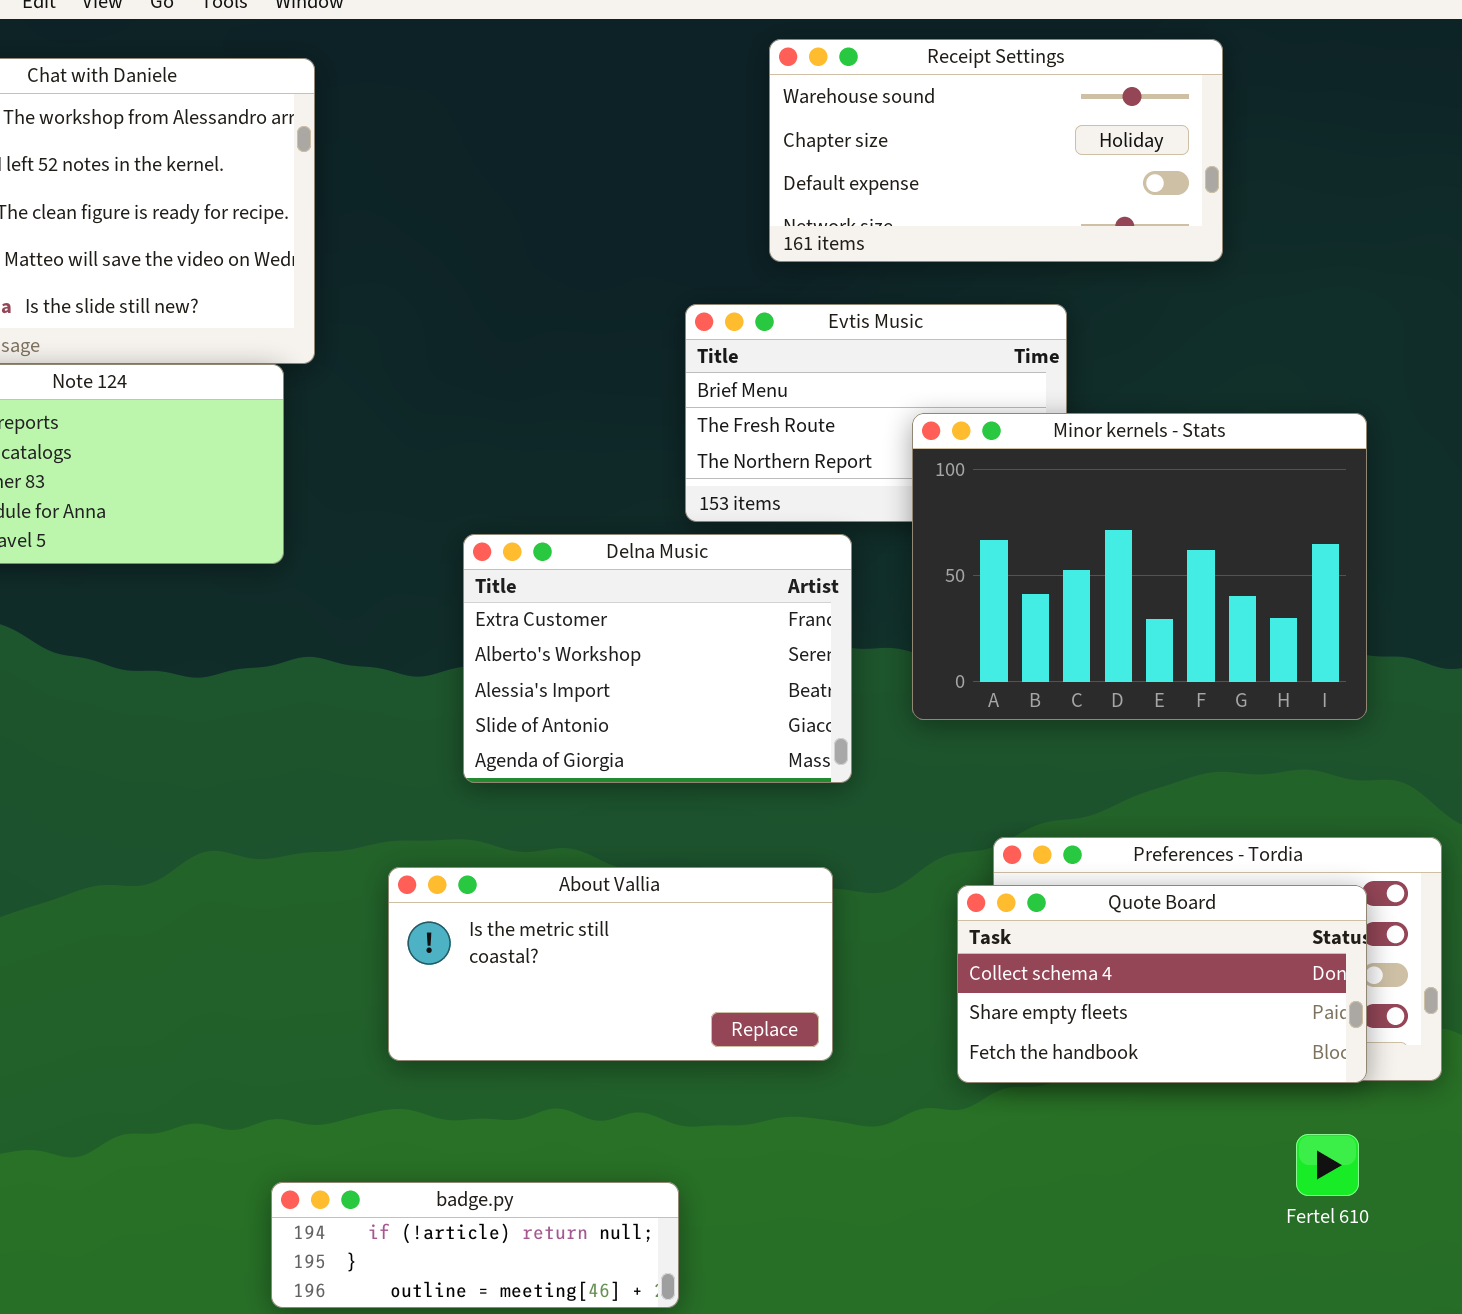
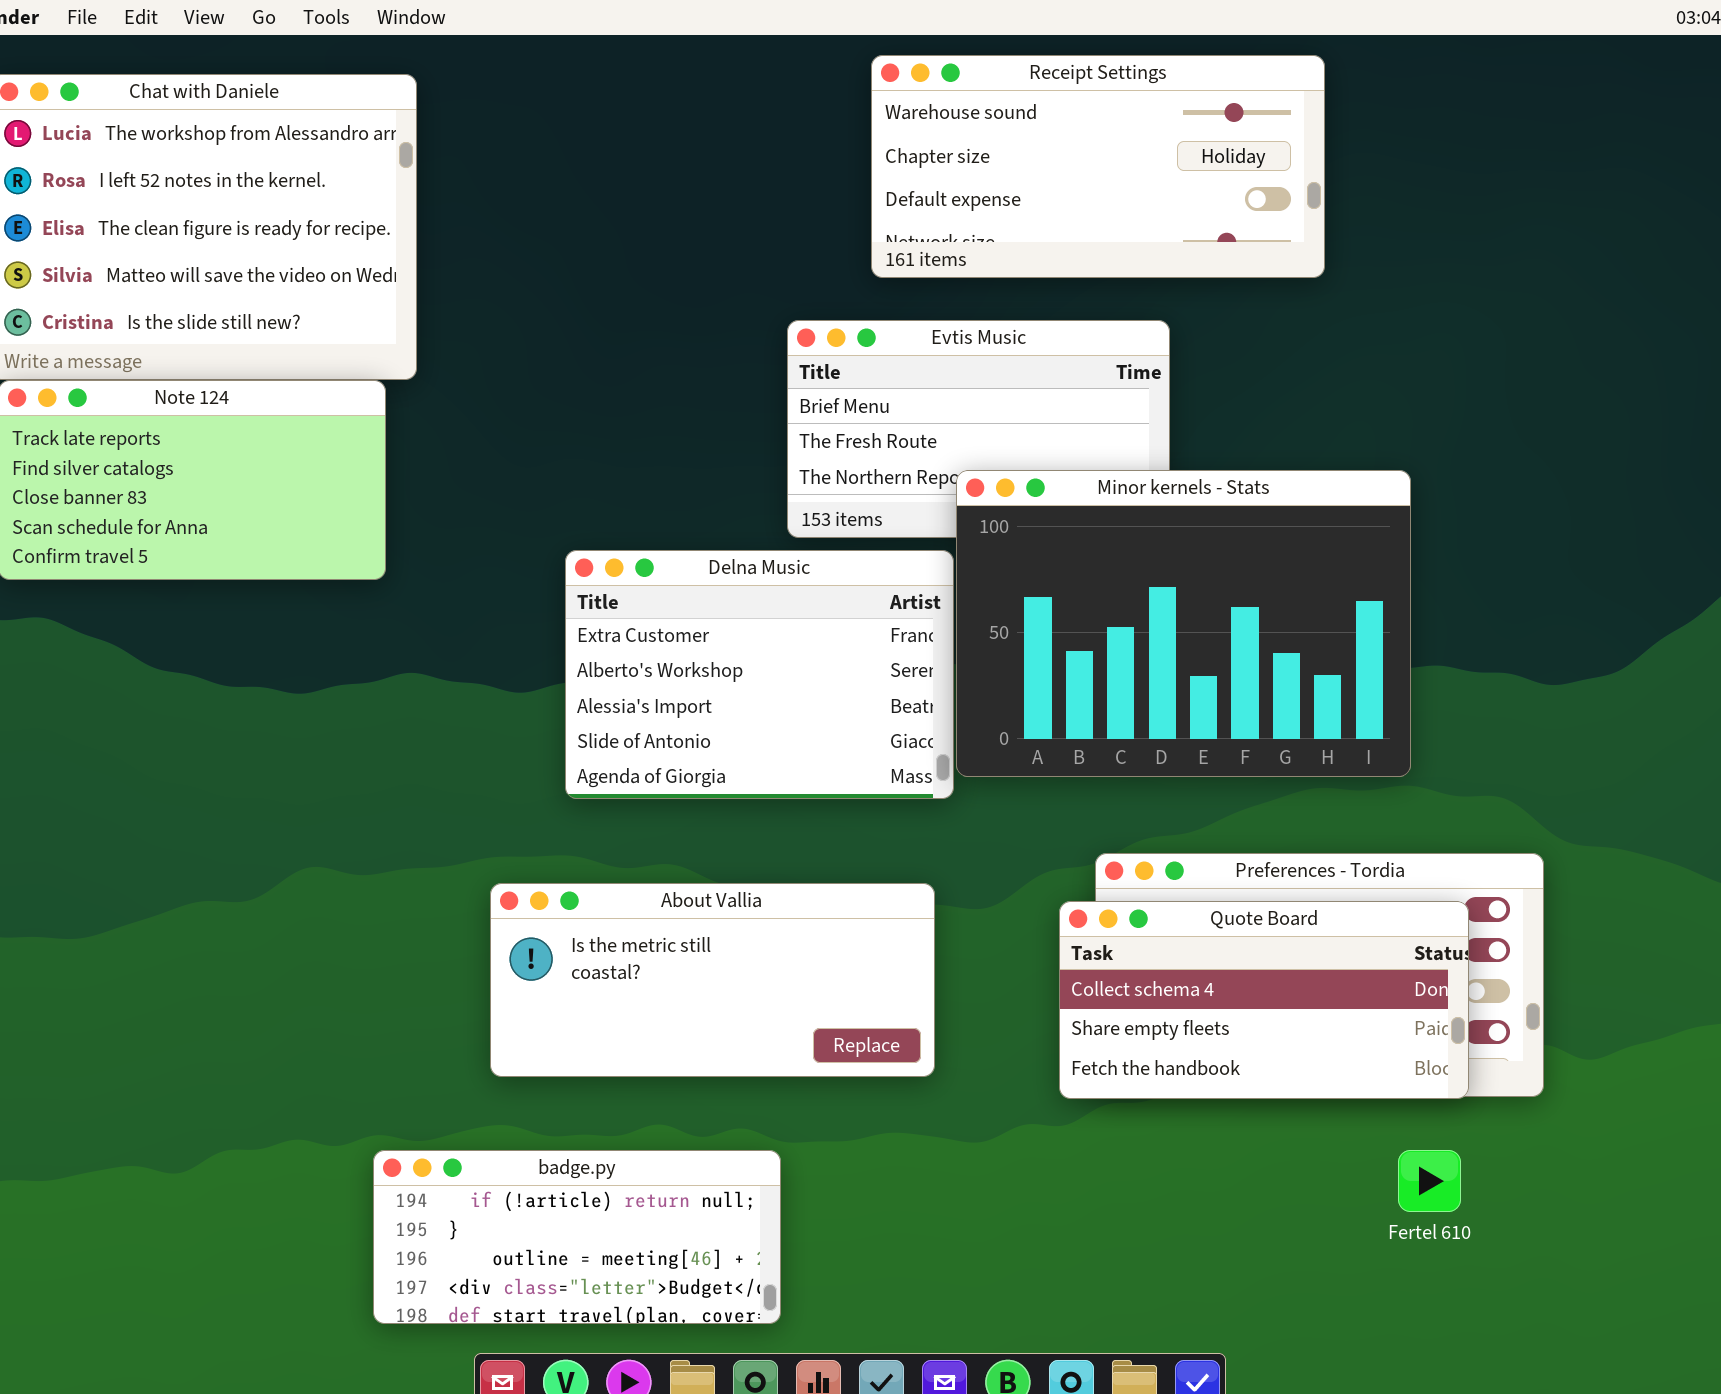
Minor kernels - Stats: [912,413,1367,720] -> [956,470,1411,777], moved
badge.py: [271,1182,679,1308] -> [373,1150,781,1324], resized

